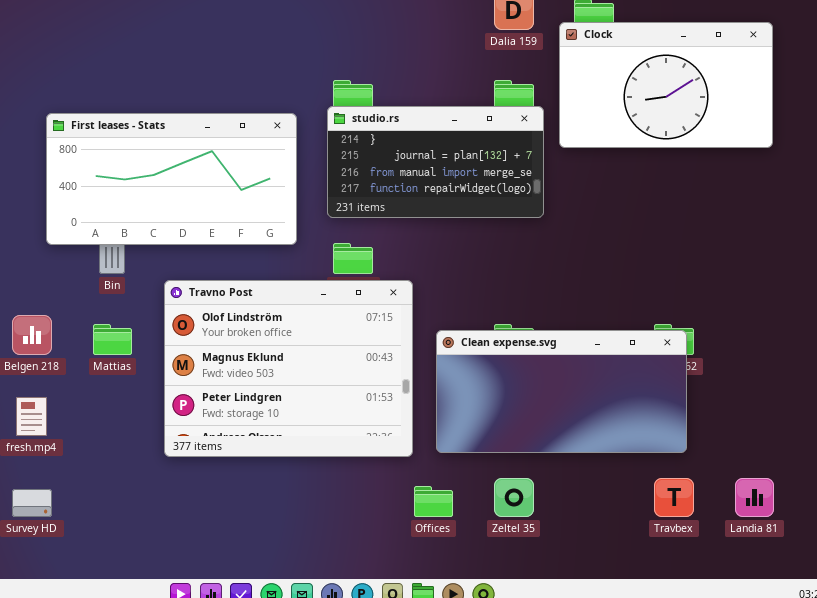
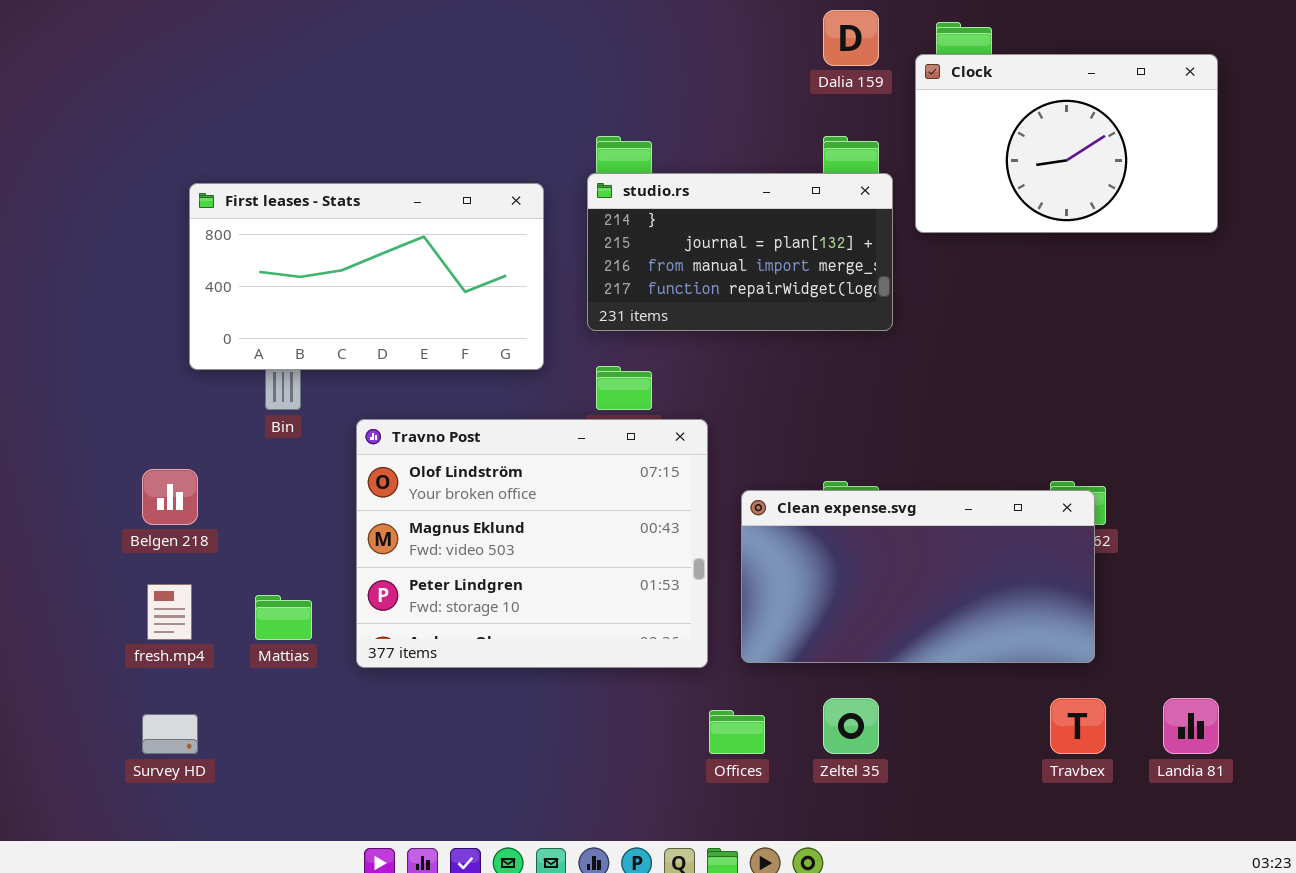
Mattias: [93,324,132,355] -> [255,595,312,640], moved

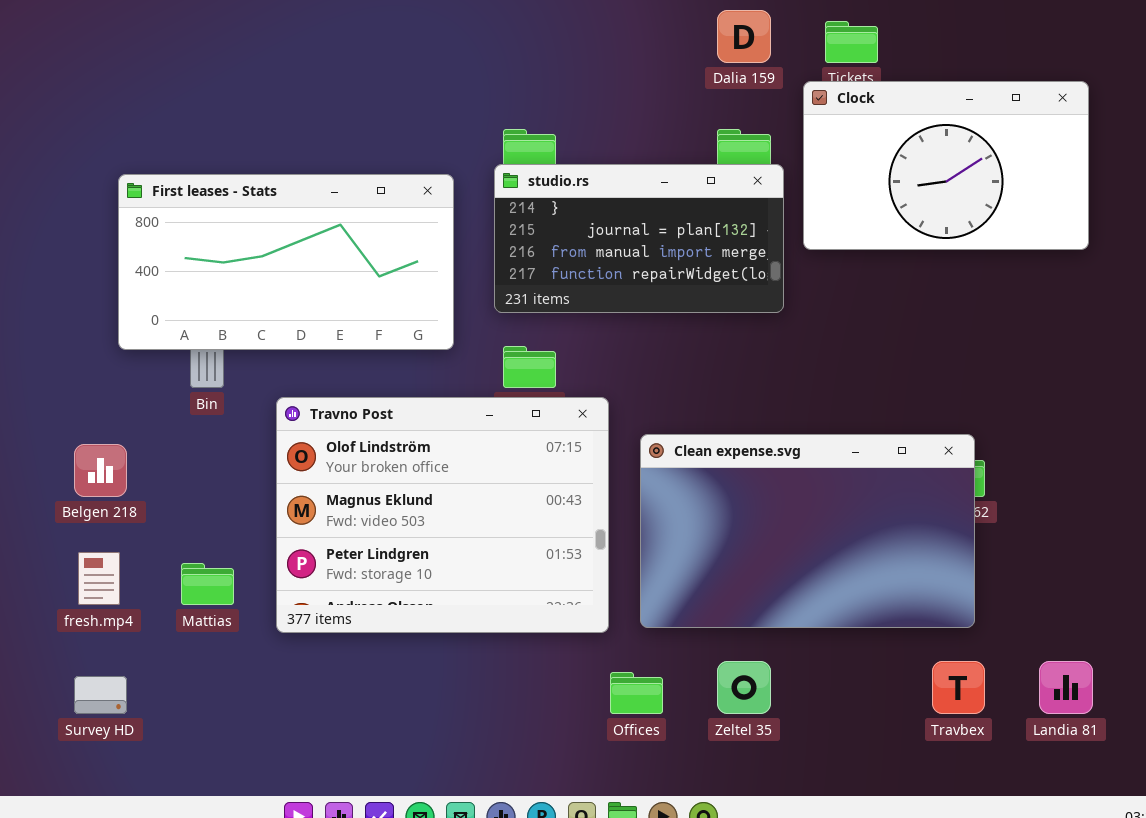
Clock: [915,54,1218,233] -> [803,81,1089,250], moved
Clean expense.svg: [741,490,1095,663] -> [640,434,975,628], resized

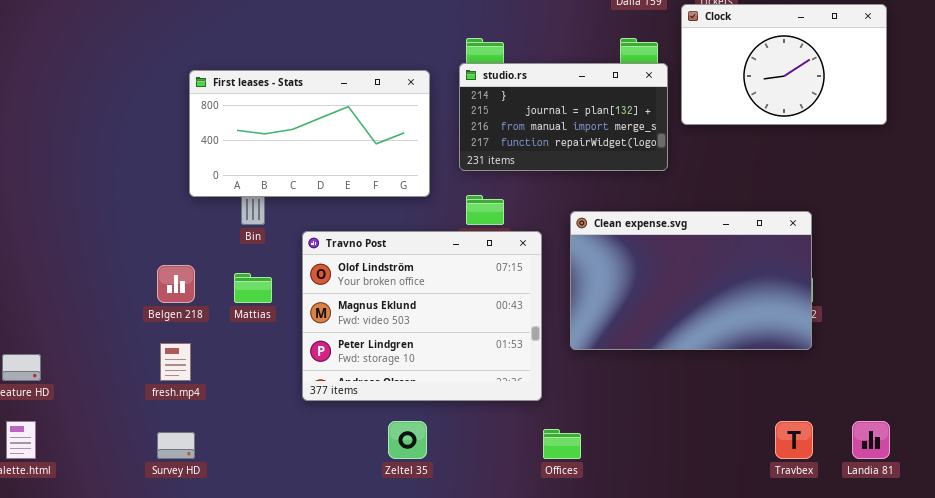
Clean expense.svg: [640,434,975,628] -> [570,211,812,350], moved
Mattias: [181,563,234,605] -> [234,273,272,303], moved
Zeltel 35: [717,661,771,714] -> [388,421,427,459], moved

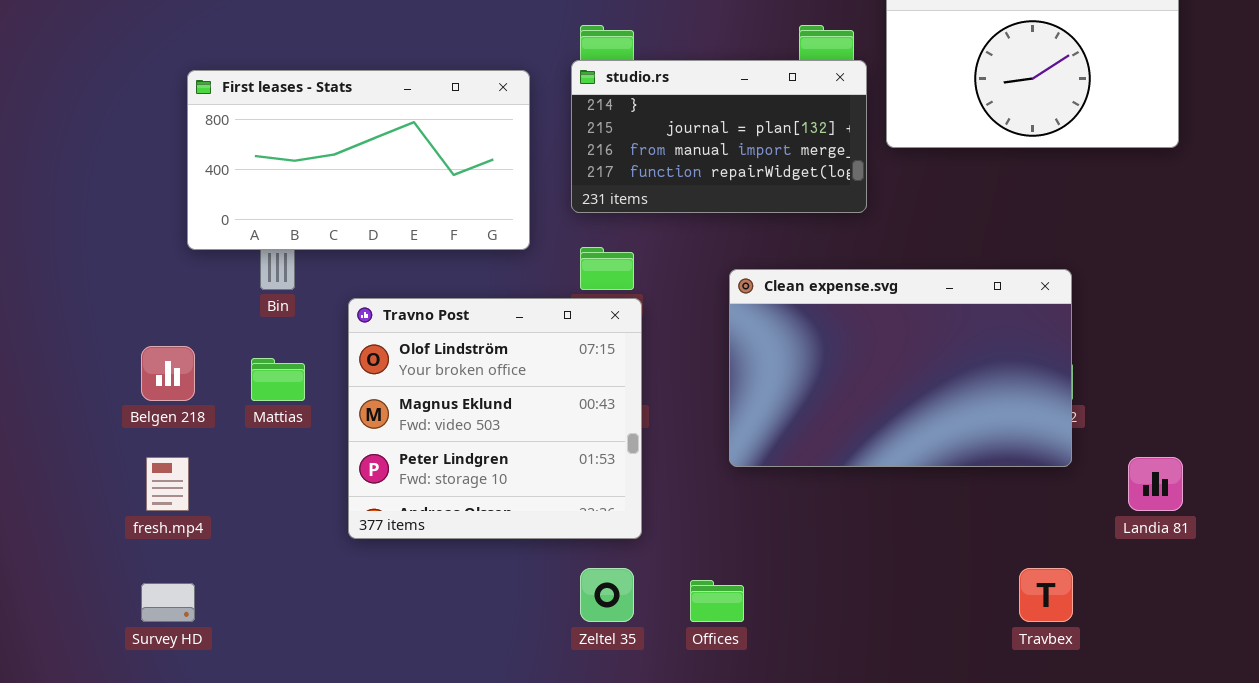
Travno Post: [302,231,542,401] -> [348,298,642,539], resized
Zeltel 35: [388,421,427,459] -> [580,568,634,622], moved
Landia 81: [852,421,890,459] -> [1128,457,1183,511], moved

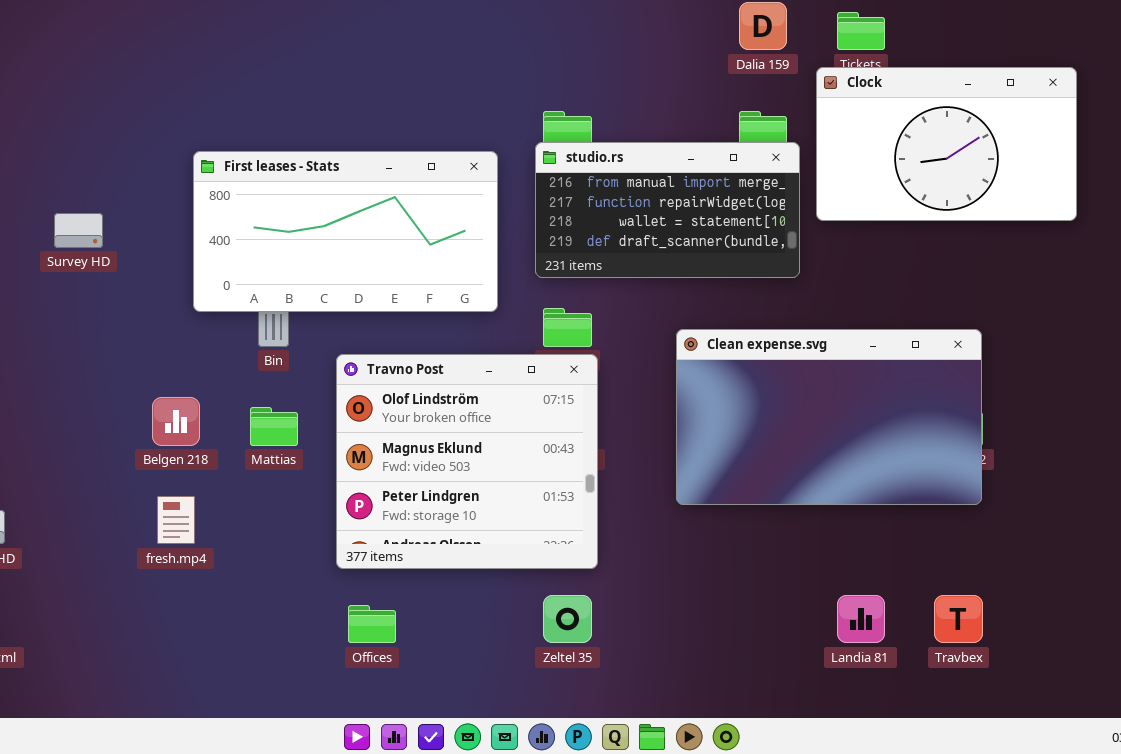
studio.rs: [571,60,867,213] -> [535,142,800,278], scrolled down 2 rows
Landia 81: [1128,457,1183,511] -> [837,595,885,643], moved
Offices: [690,580,744,622] -> [348,605,396,643], moved
Survey HD: [141,583,195,622] -> [54,213,103,248], moved

